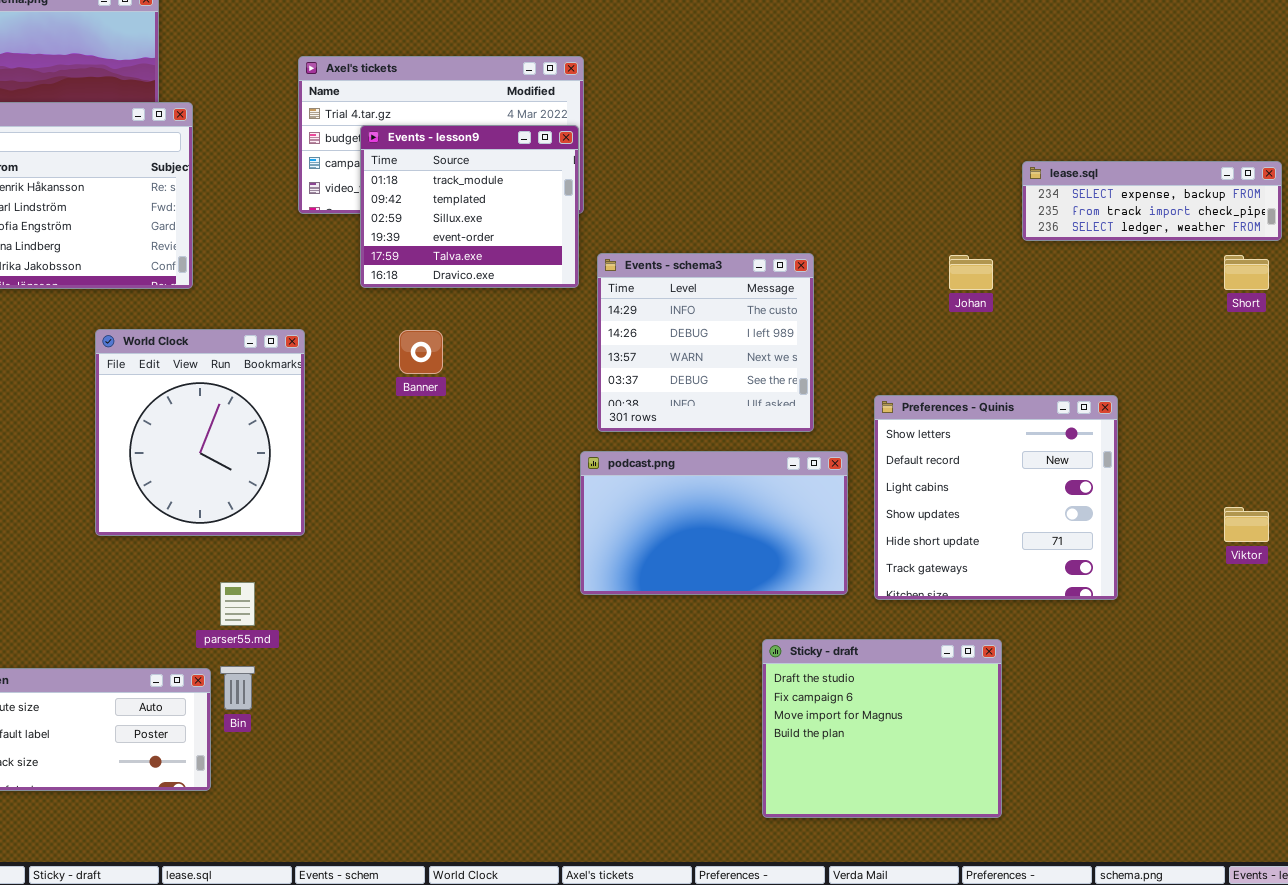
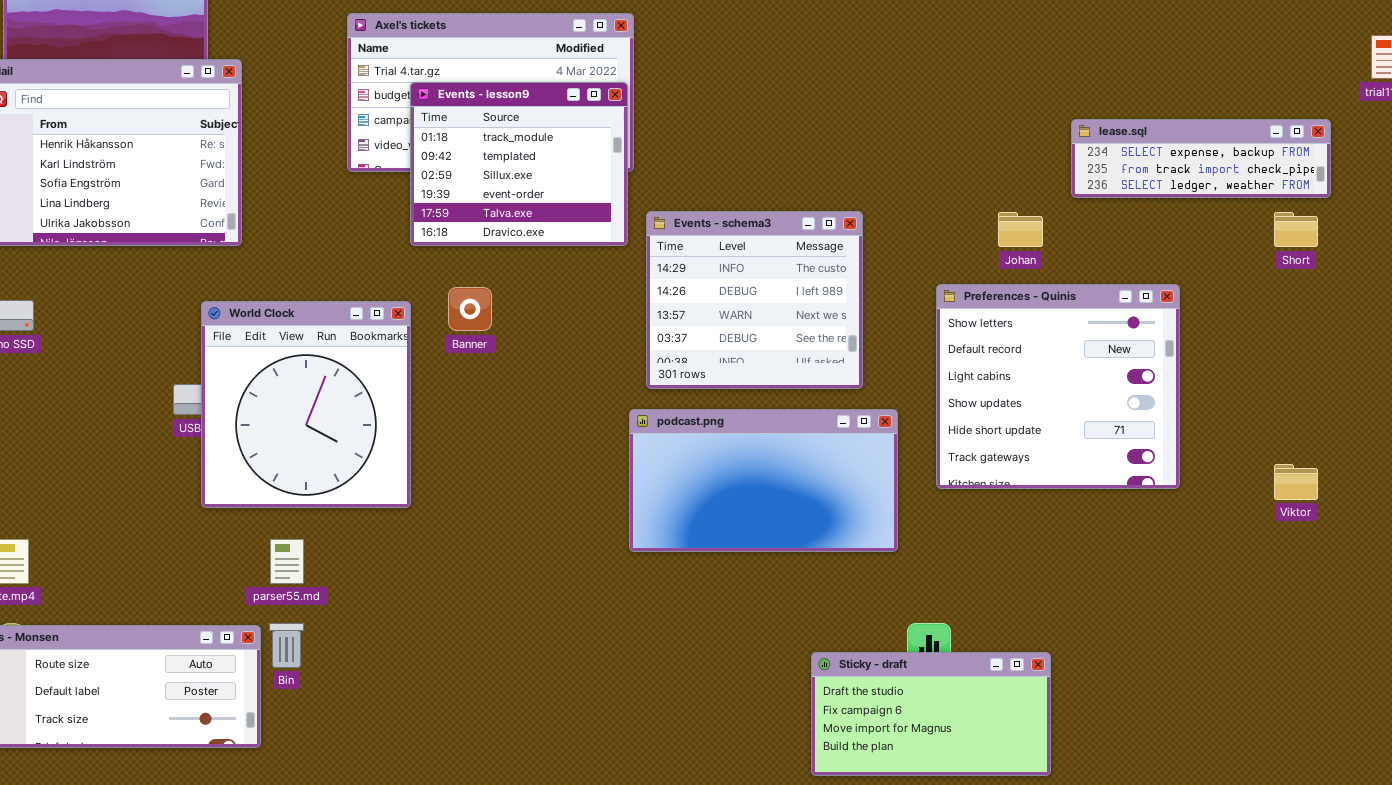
World Clock: [95,329,305,536] -> [201,301,411,508], moved
Preferences - Quinis: [874,395,1118,600] -> [936,284,1180,489], moved
Sticky - draft: [762,639,1002,818] -> [811,652,1051,776], resized

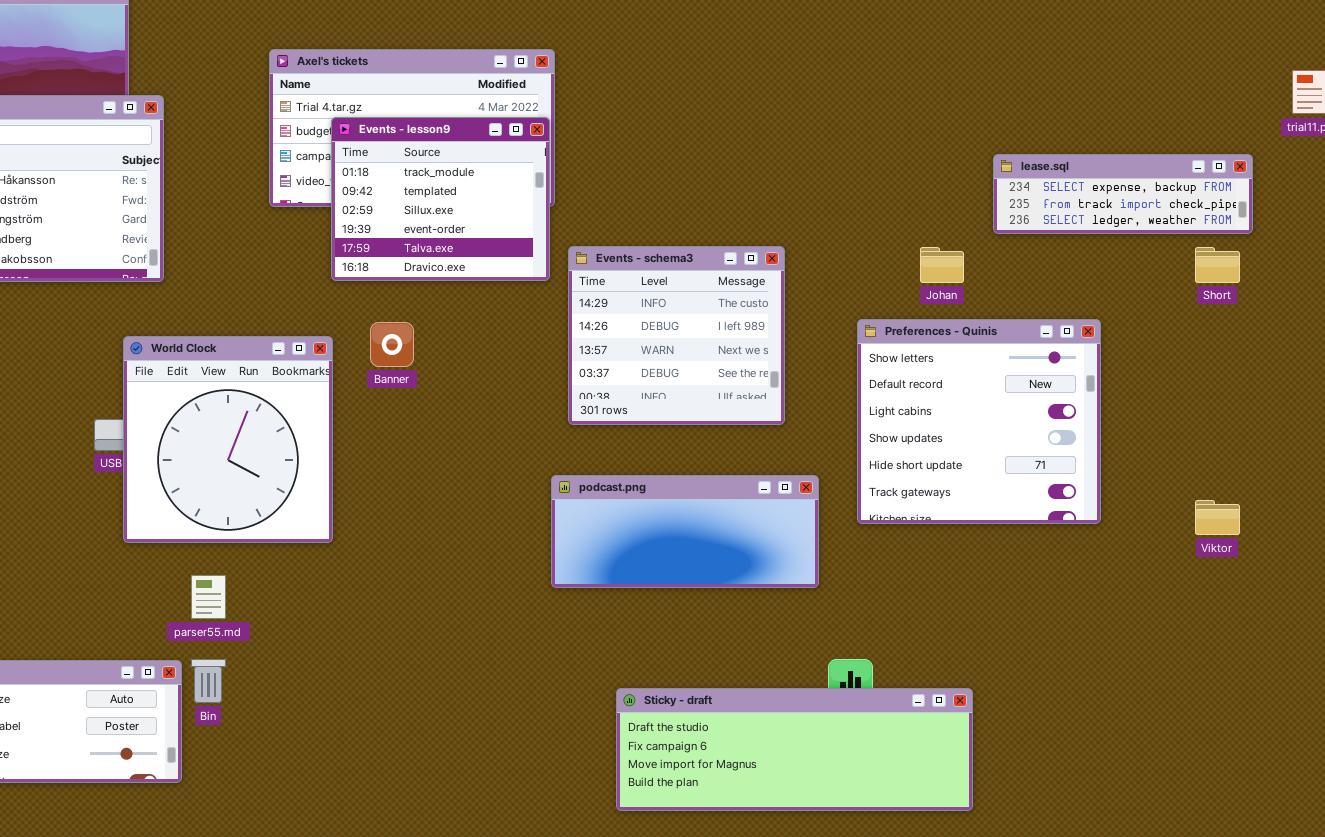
podcast.png: [629,409,898,552] -> [551,475,819,588], resized
Sticky - draft: [811,652,1051,776] -> [616,688,973,811], resized

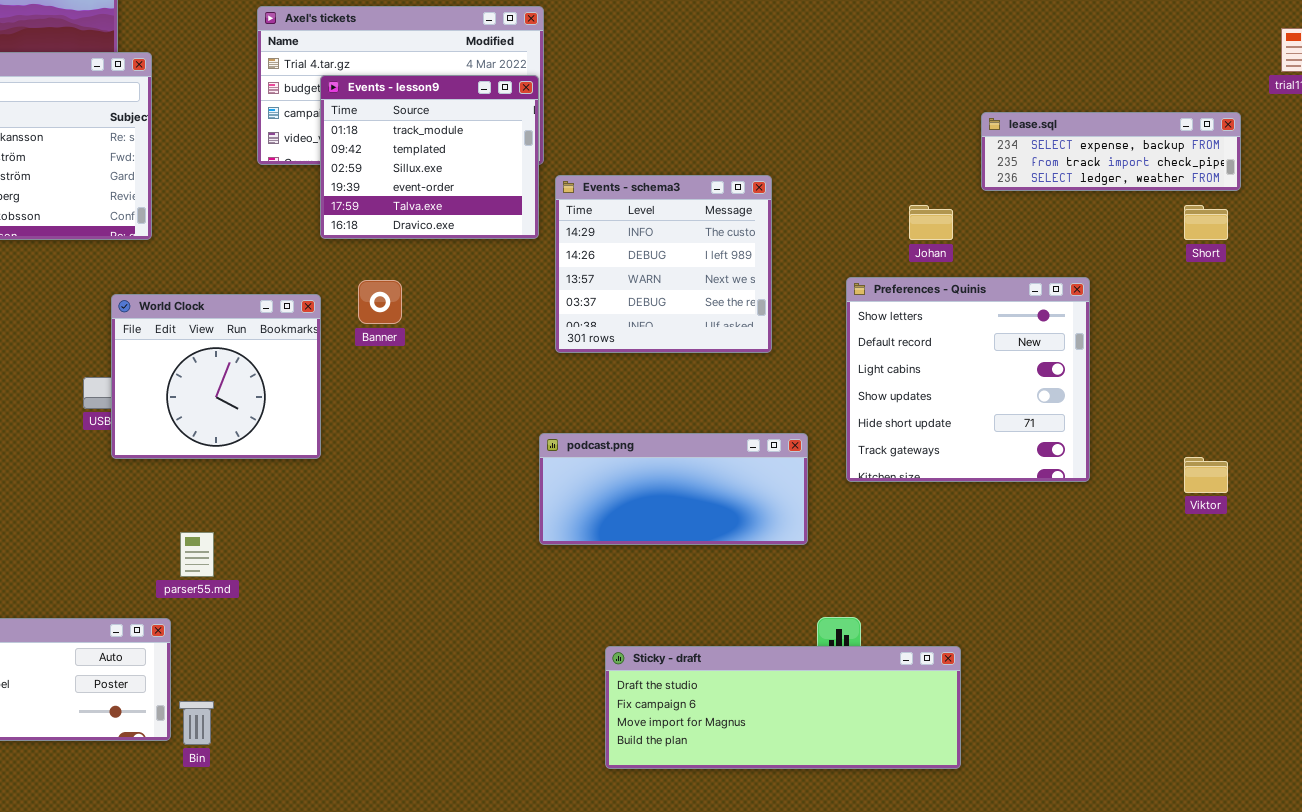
Events - schema3: [568,246,785,425] -> [555,175,772,353], moved
World Clock: [123,336,333,543] -> [111,294,321,459], resized
Bin: [191,659,226,703] -> [179,701,214,745], moved

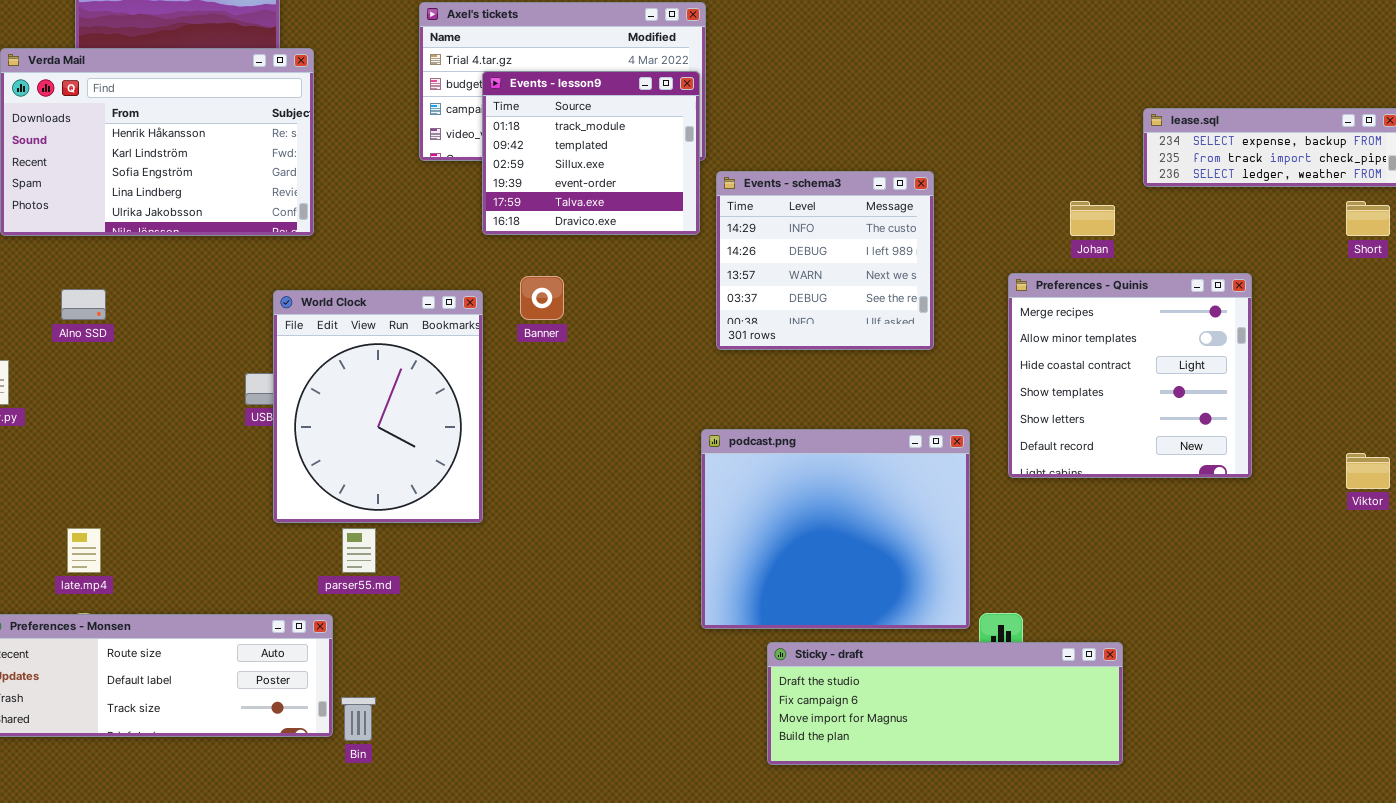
Preferences - Quinis: [846,277,1090,482] -> [1008,273,1252,478], scrolled up 4 rows
World Clock: [111,294,321,459] -> [273,290,483,523], resized
podcast.png: [539,433,808,545] -> [701,429,970,629], resized

